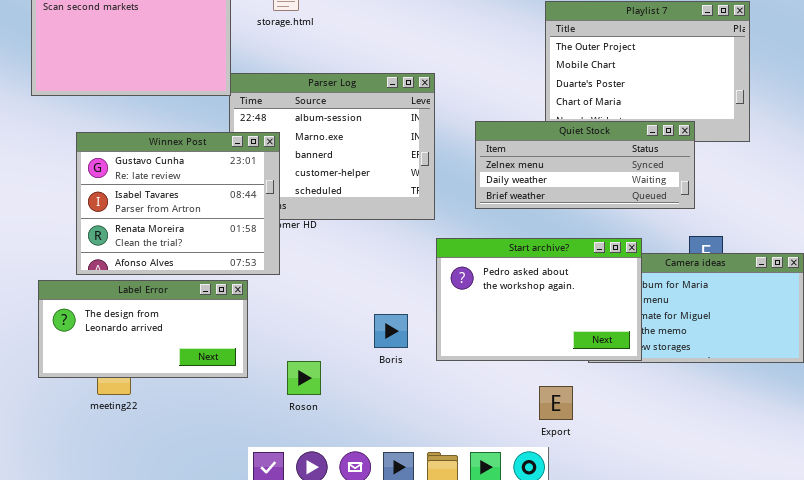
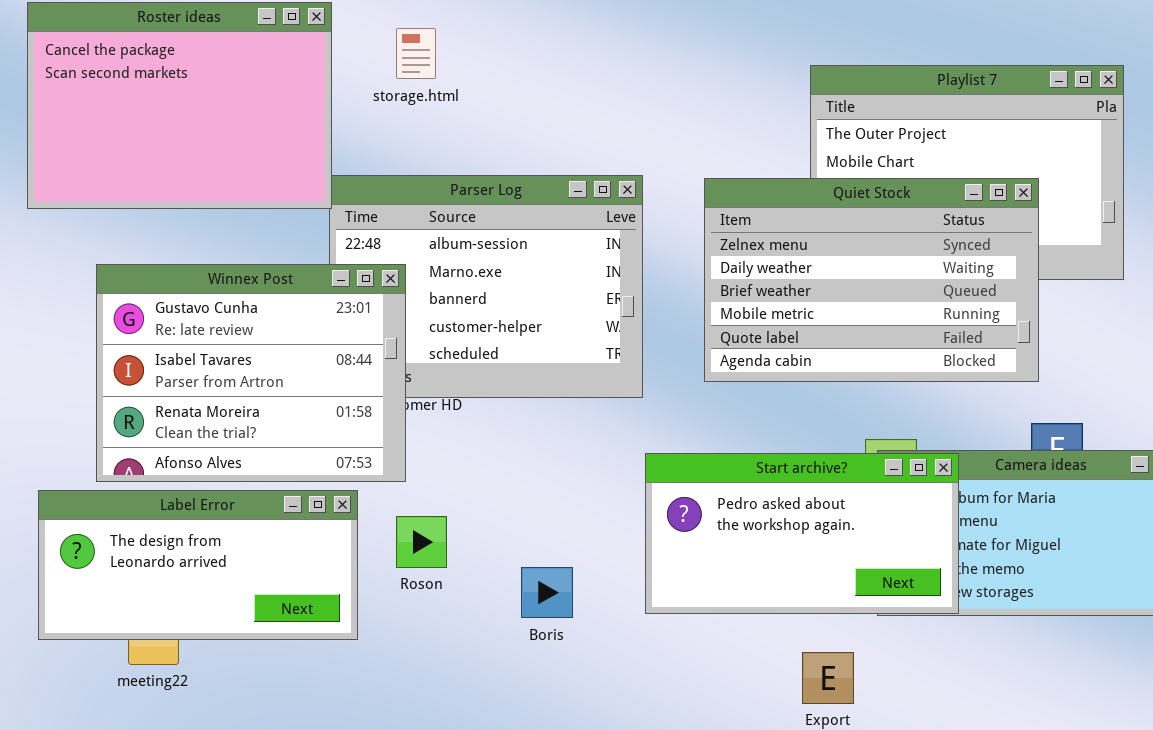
Quiet Stock: [475,121,695,209] -> [704,178,1039,382], resized
Start archive?: [436,238,642,361] -> [645,453,959,614], resized
Boris: [374,314,408,348] -> [521,567,573,618], moved
Roson: [287,361,321,395] -> [396,516,447,568], moved

